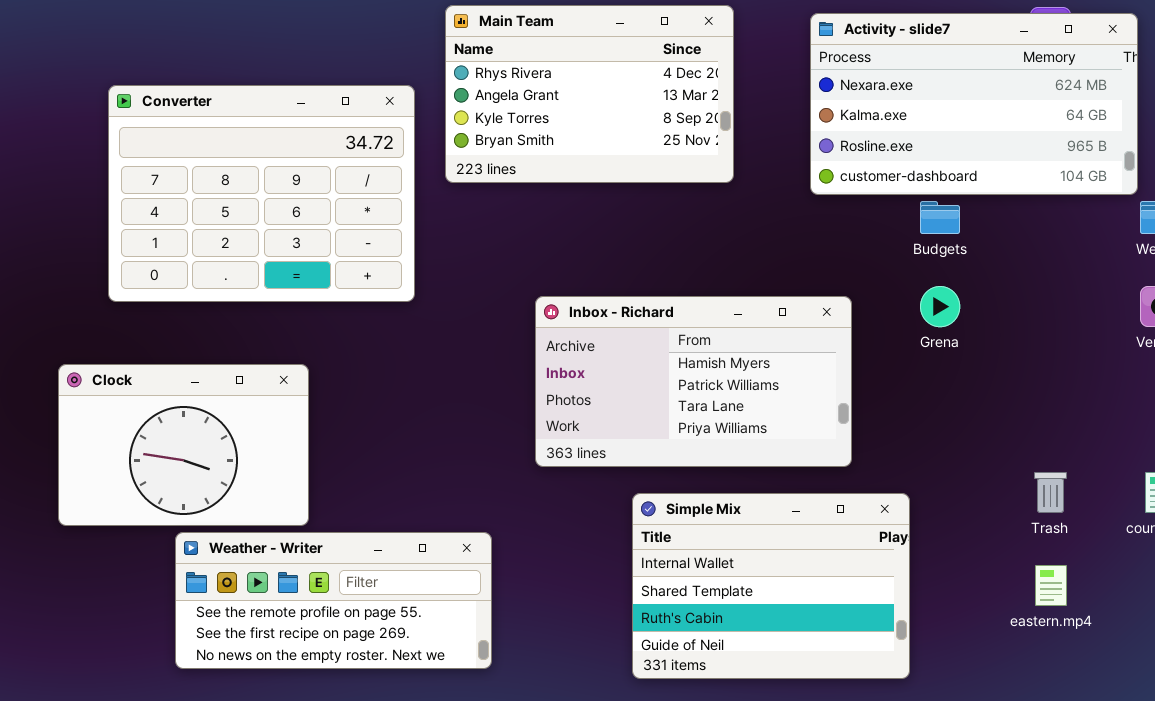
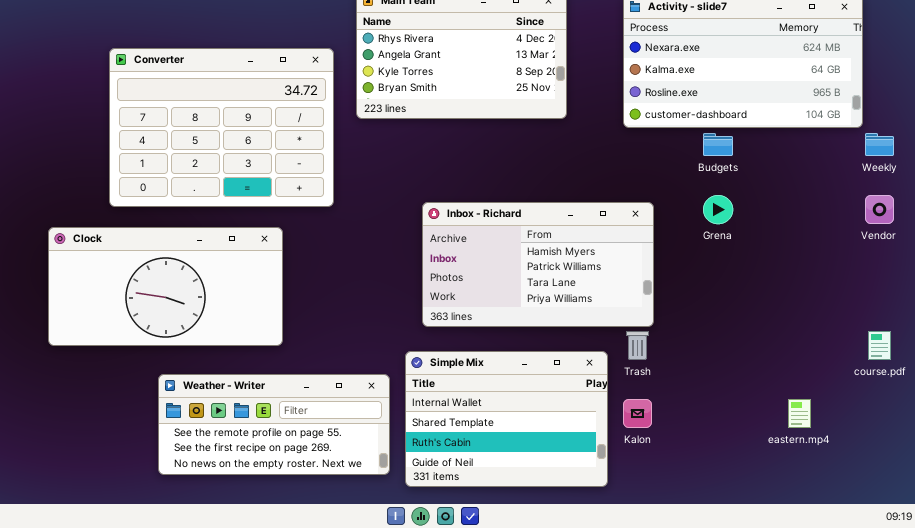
Clock: [58,364,309,526] -> [48,227,283,346], moved, resized
Trash: [1034,472,1067,513] -> [626,331,649,360], moved
Simple Mix: [632,493,910,679] -> [405,351,608,487], moved

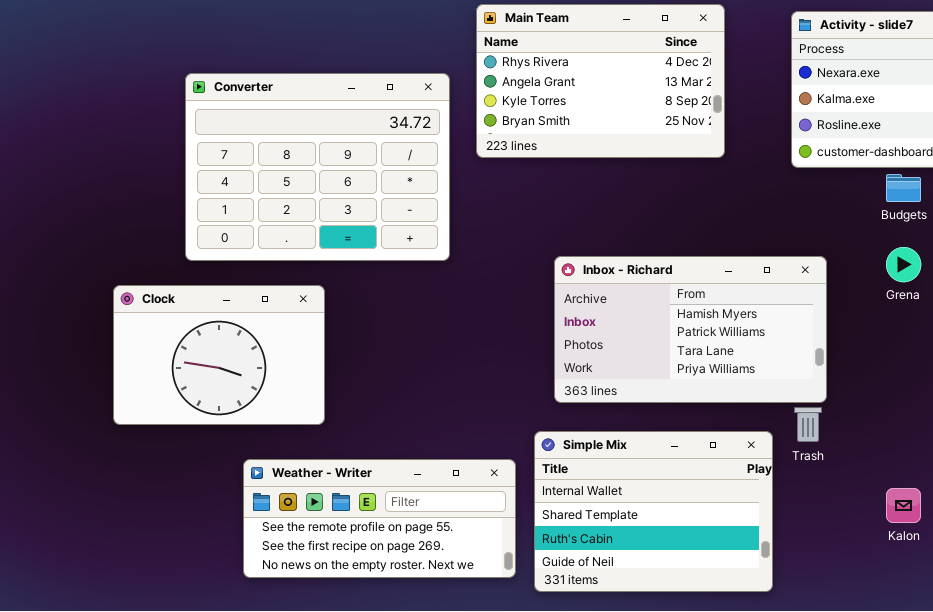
Clock: [48,227,283,346] -> [113,285,325,425], resized
Kalon: [623,399,652,428] -> [886,488,921,523], moved

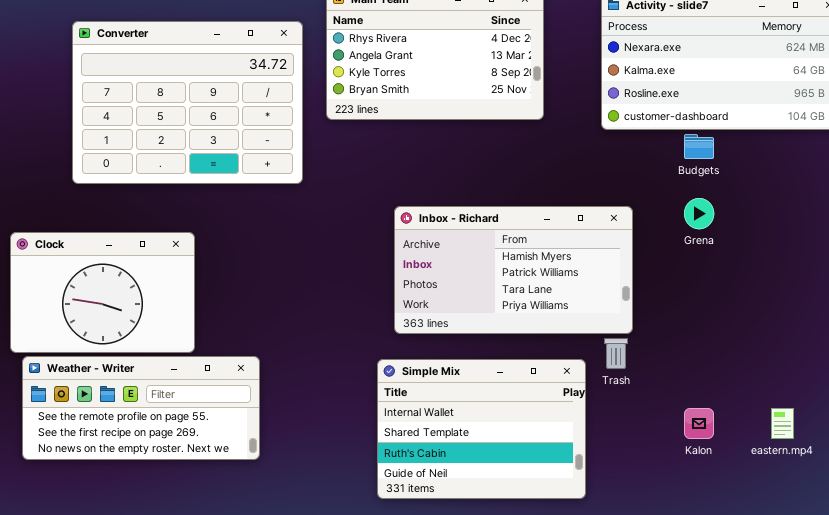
Converter: [185,73,450,261] -> [72,21,303,184], moved
Weather - Writer: [243,459,516,578] -> [22,356,260,460], moved

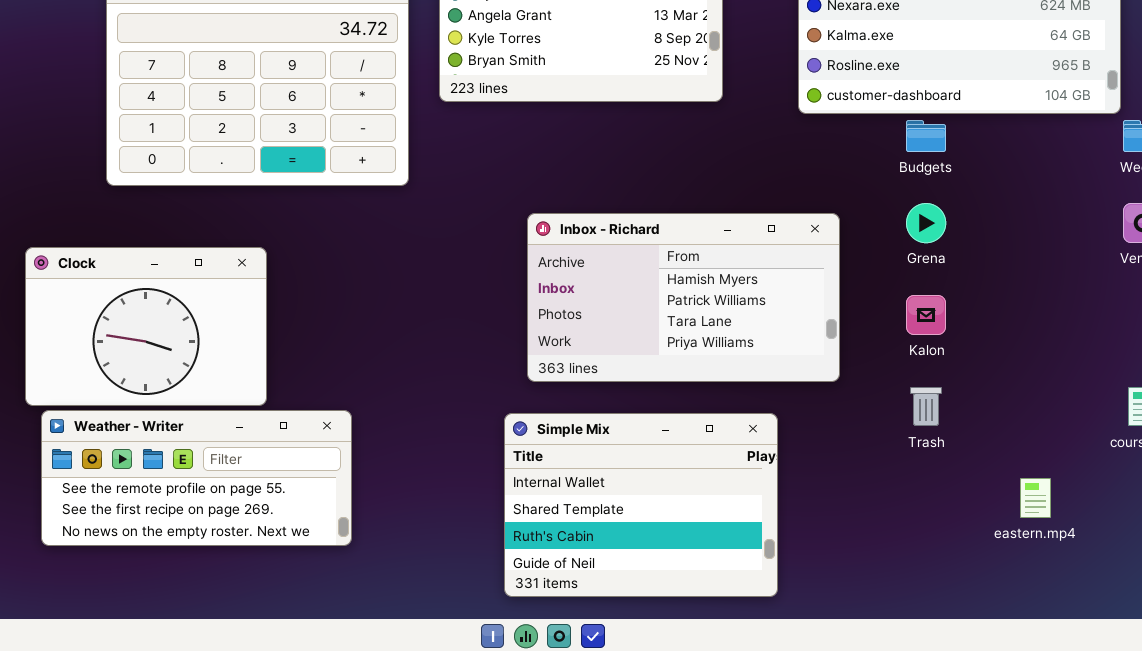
Trash: [604,338,628,369] -> [910,387,942,426], moved
Kalon: [684,408,714,439] -> [906,295,946,335], moved

